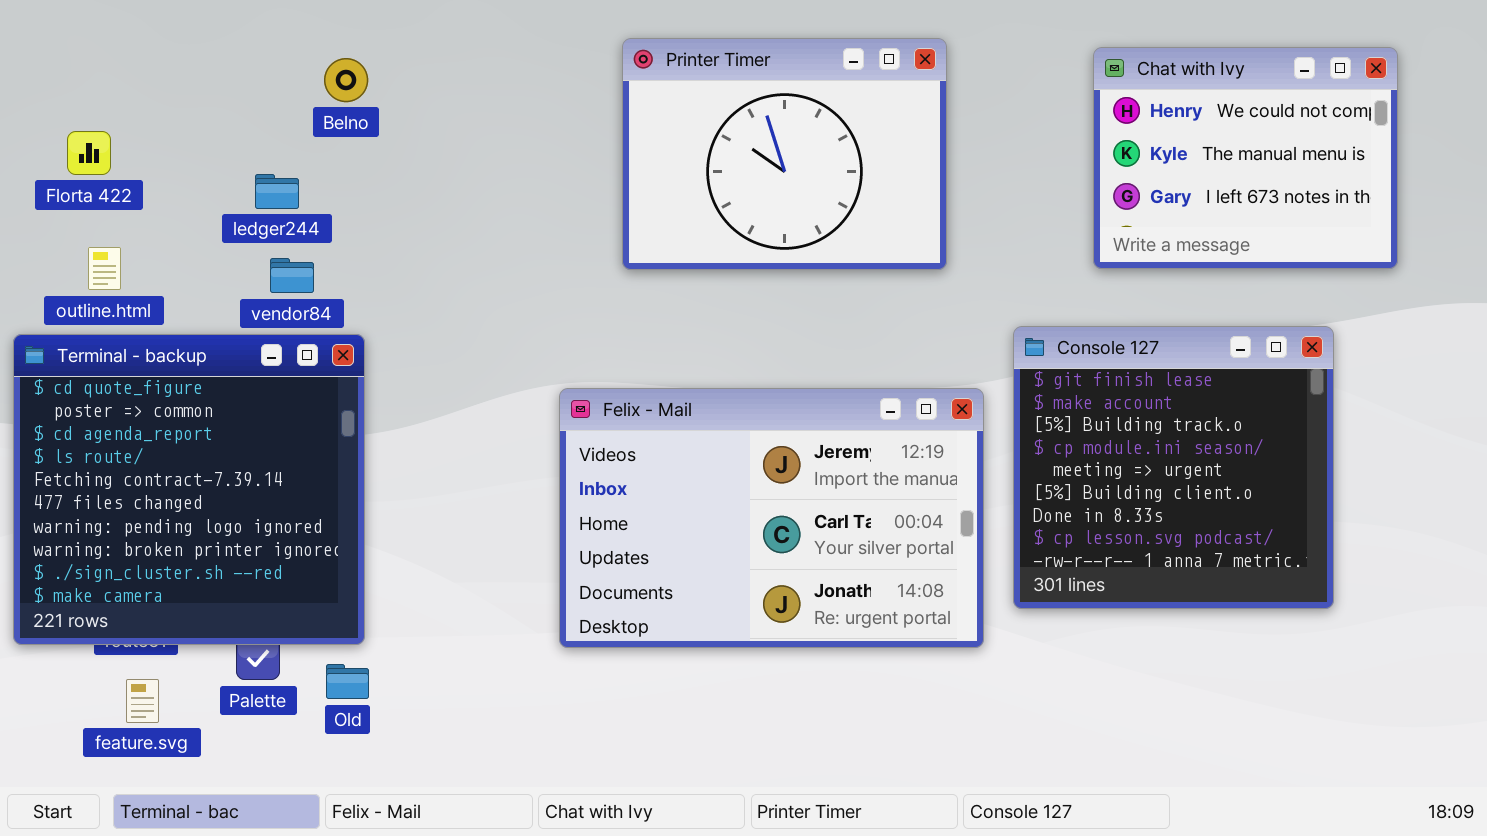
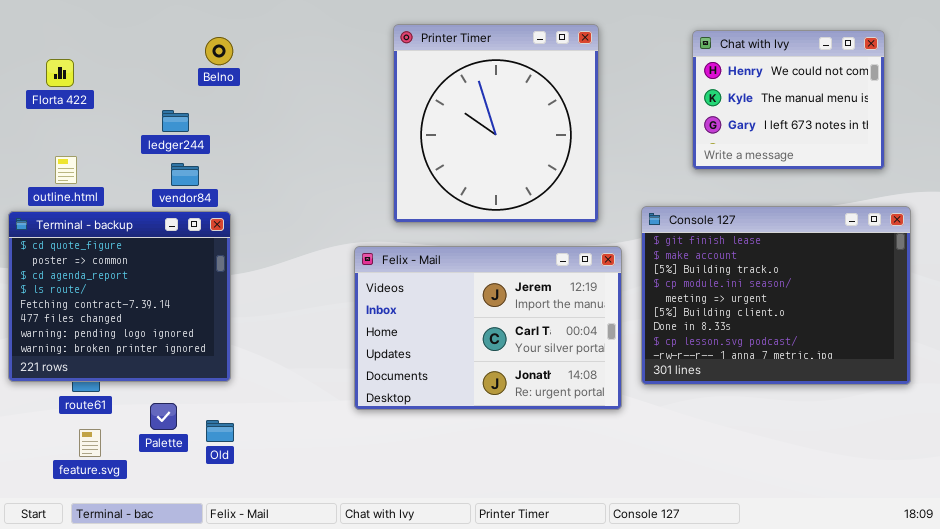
Printer Timer: [622,38,947,270] -> [393,24,599,223], resized
Florta 422: [67,131,111,175] -> [46,59,74,87], moved
Console 127: [1013,326,1334,609] -> [641,206,911,385], resized
Terminal - backup: [13,334,365,645] -> [8,211,231,382], resized

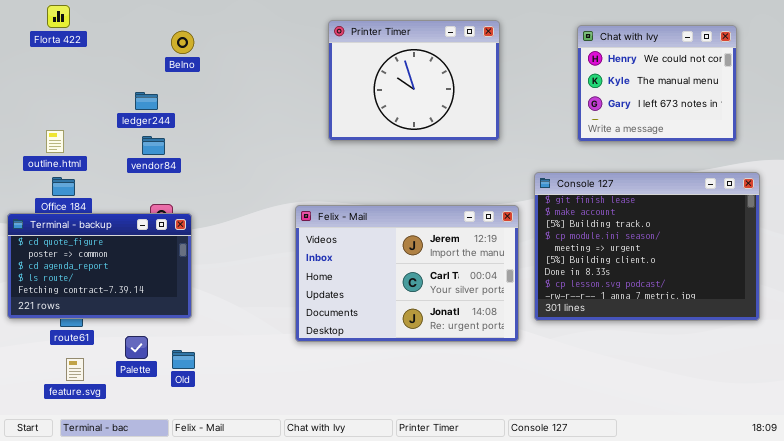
Printer Timer: [393,24,599,223] -> [328,20,500,141], resized
Florta 422: [46,59,74,87] -> [47,5,70,28], moved
Terminal - backup: [8,211,231,382] -> [7,213,192,319], resized

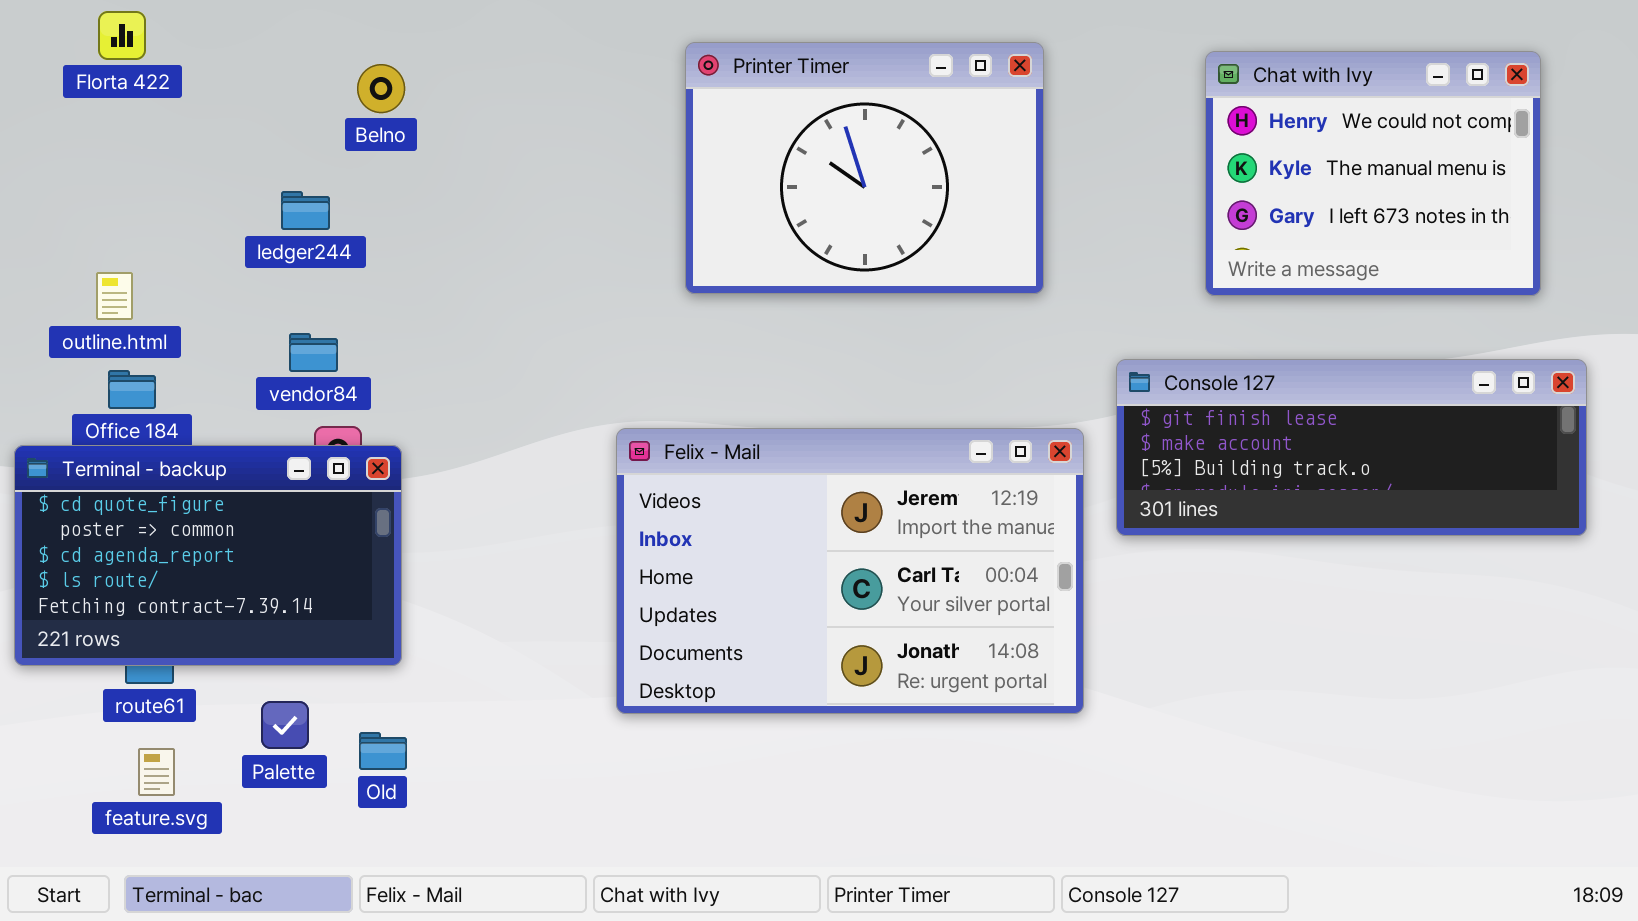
vendor84: [142,136,165,155] -> [289,333,338,372], moved
Console 127: [534,172,760,321] -> [1116,359,1587,536], resized

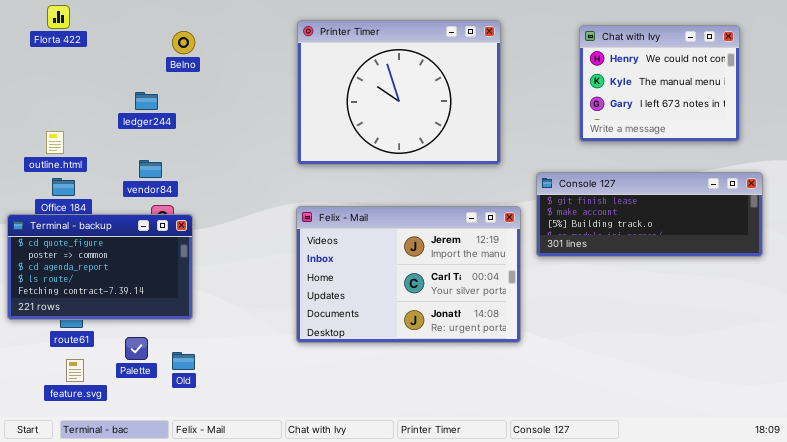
Printer Timer: [685,42,1044,294] -> [297,20,501,165], resized

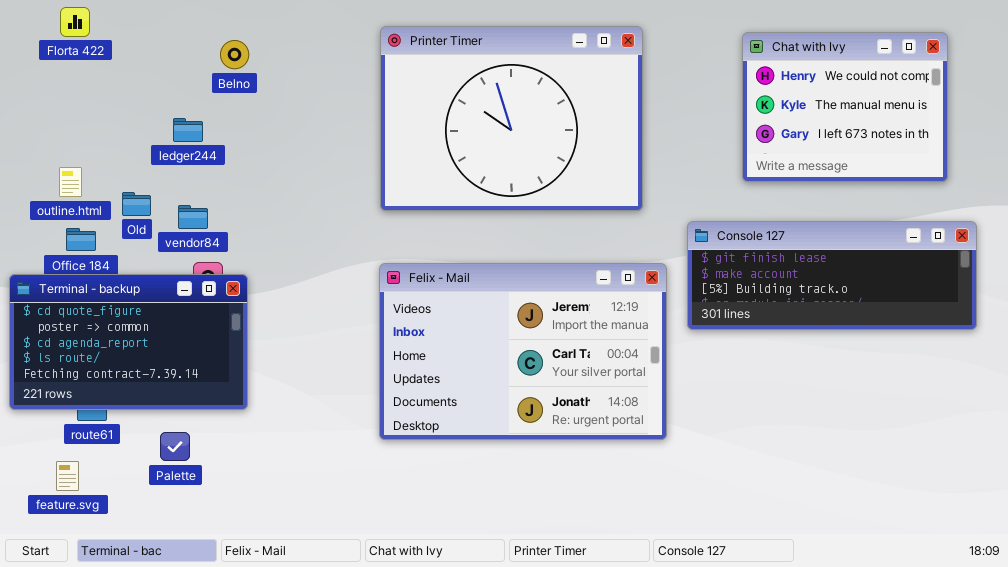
Old: [172,352,195,370] -> [122,192,151,216], moved
feature.svg: [66,359,84,382] -> [56,461,79,491], moved

